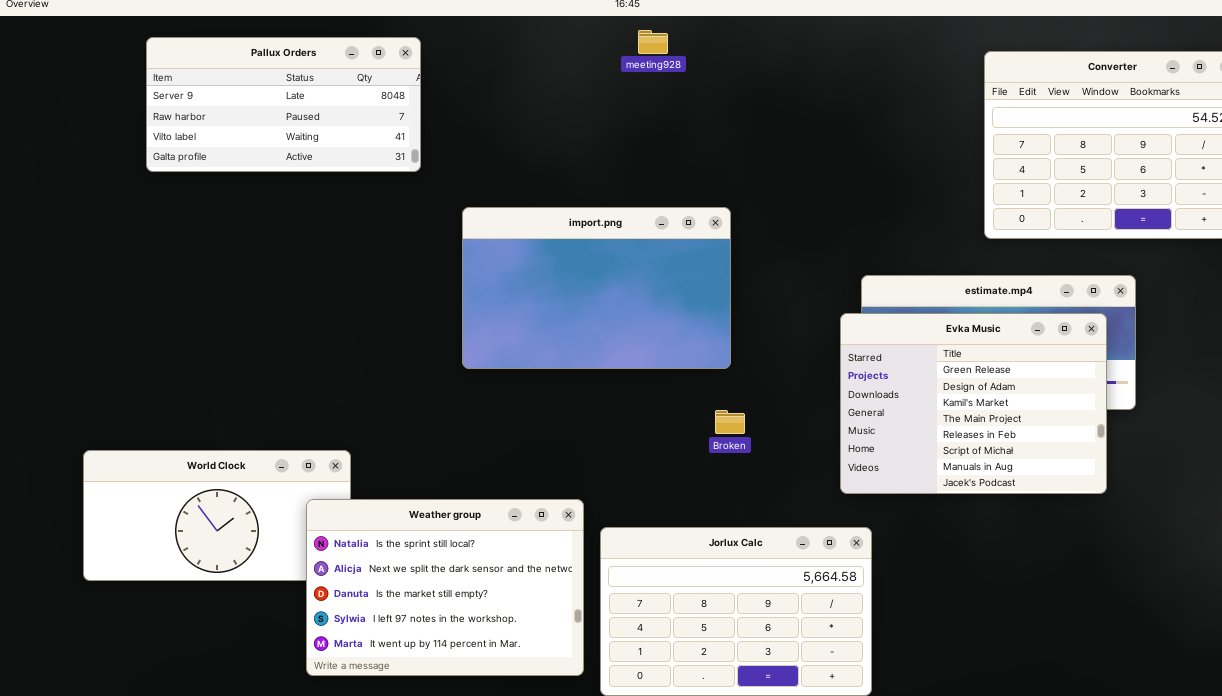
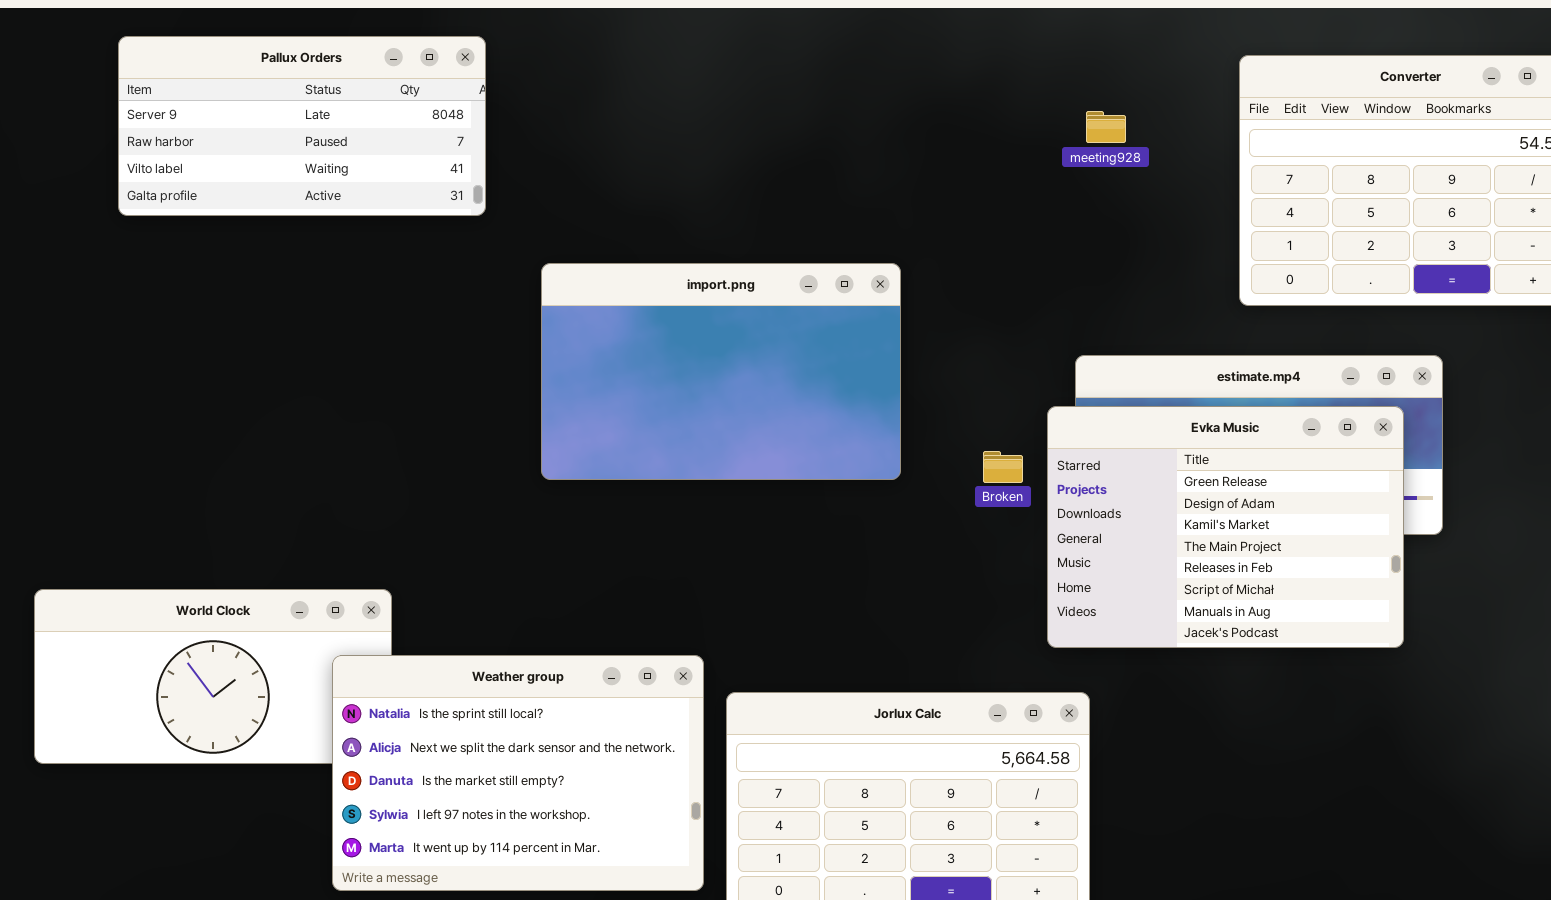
meeting928: [638,30,668,54] -> [1086,111,1126,143], moved
Broken: [715,410,745,434] -> [983,451,1023,483], moved

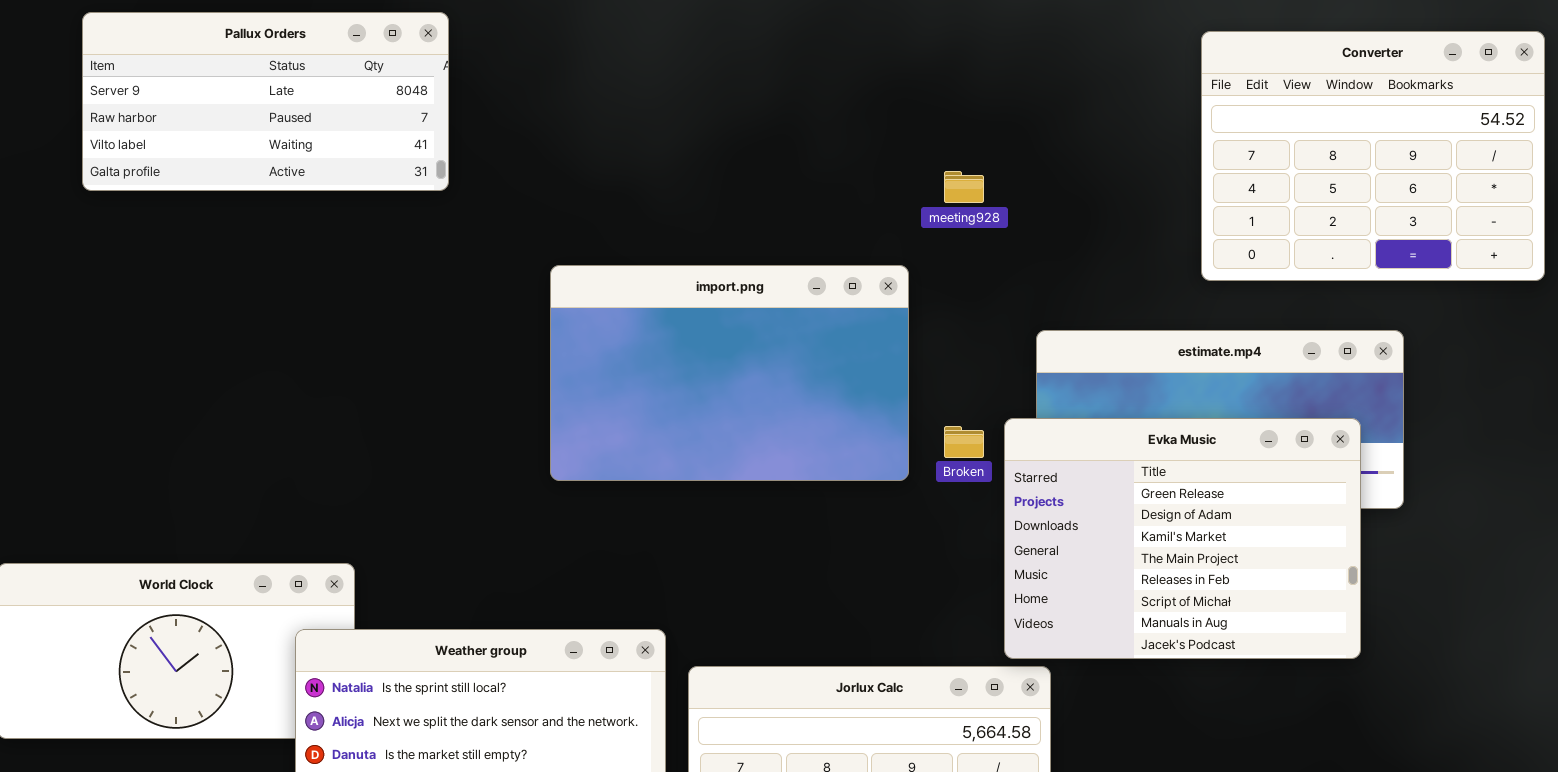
meeting928: [1086,111,1126,143] -> [944,171,984,203], moved
import.png: [541,263,901,480] -> [550,265,909,481], moved
Evka Music: [1047,406,1404,648] -> [1004,418,1361,659], moved

